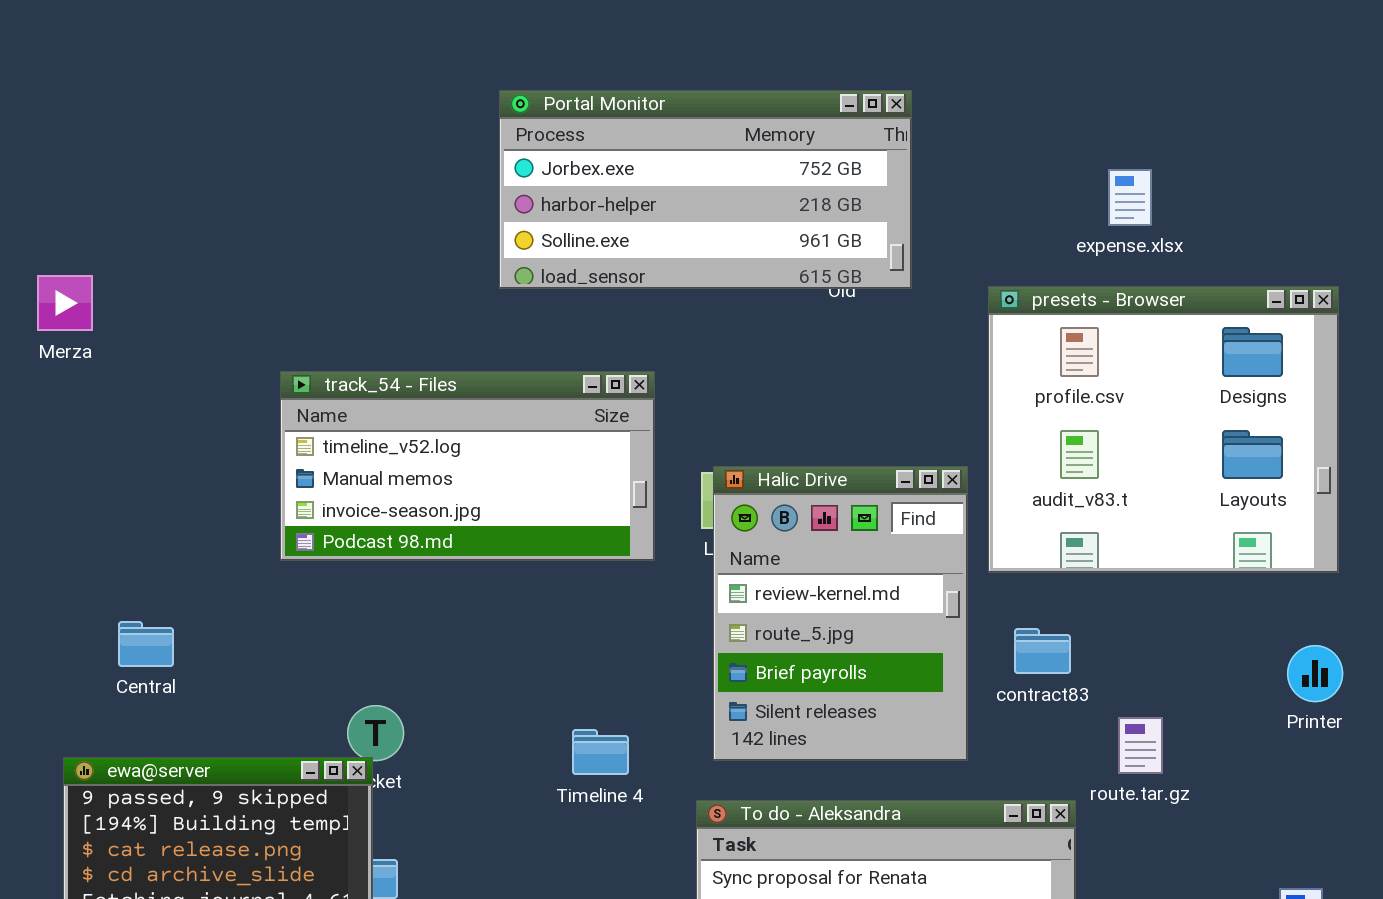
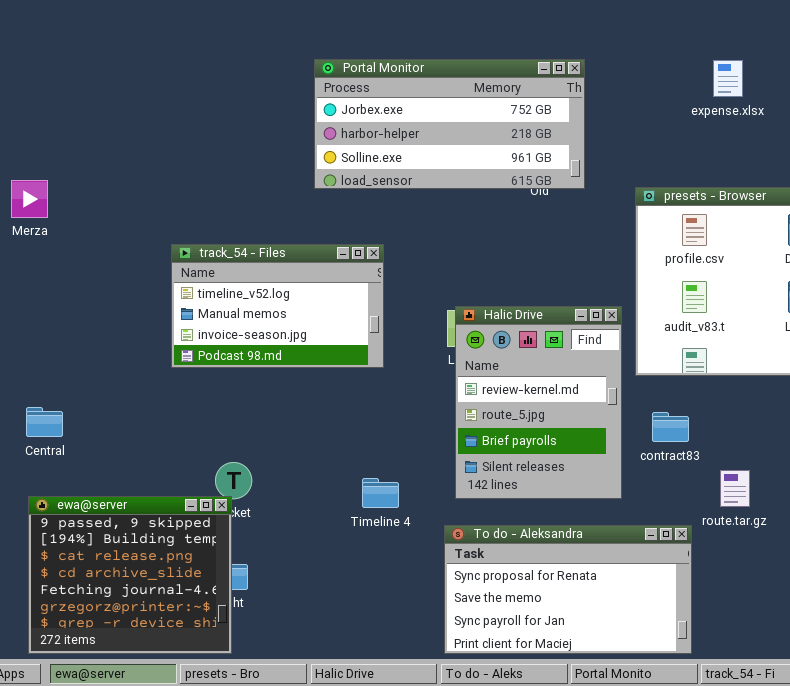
expense.xlsx: [1108,169,1152,226] -> [713,60,743,97], moved
track_54 - Files: [280,371,655,561] -> [171,244,384,368], resized
Central: [118,621,174,667] -> [26,407,63,437], moved

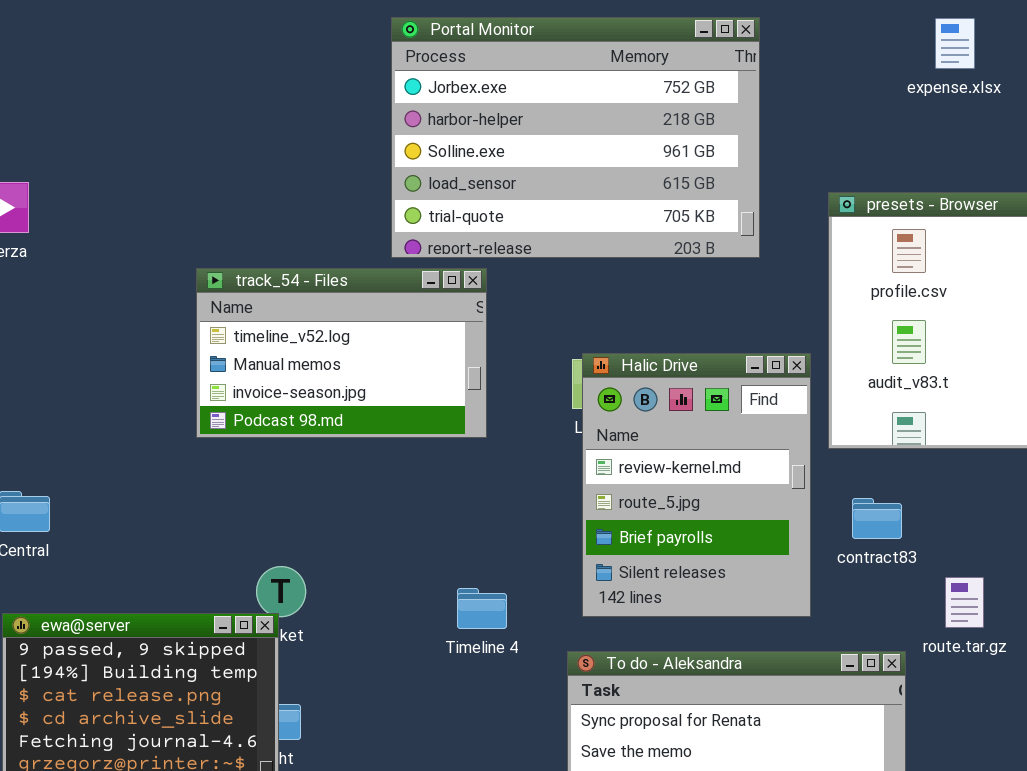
Portal Monitor: [314,59,585,189] -> [391,17,760,258], resized

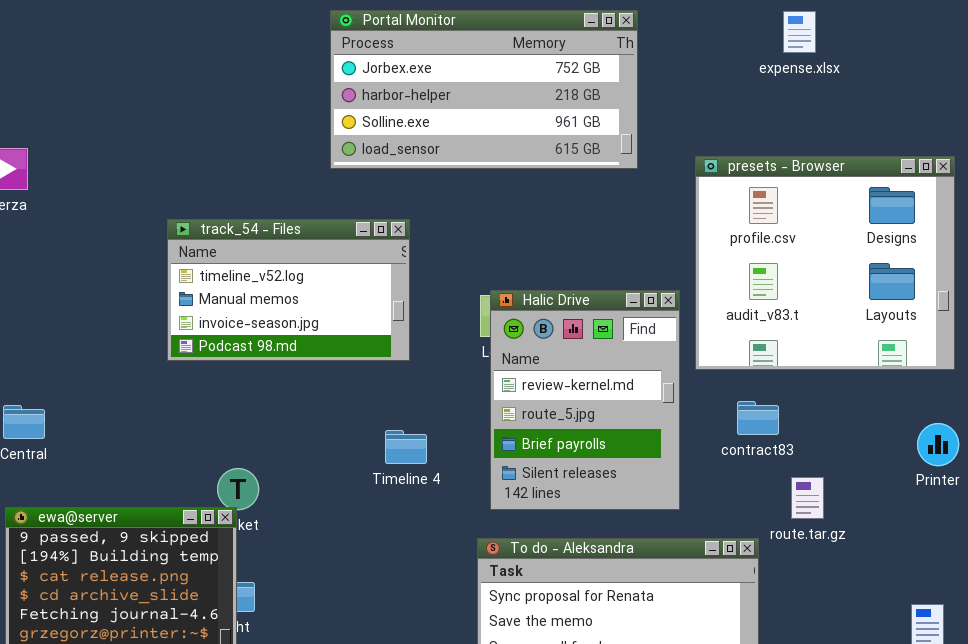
Portal Monitor: [391,17,760,258] -> [330,10,638,169], resized
contract83: [852,498,902,539] -> [737,401,779,435], moved
Timeline 4: [457,588,507,629] -> [385,430,427,464], moved

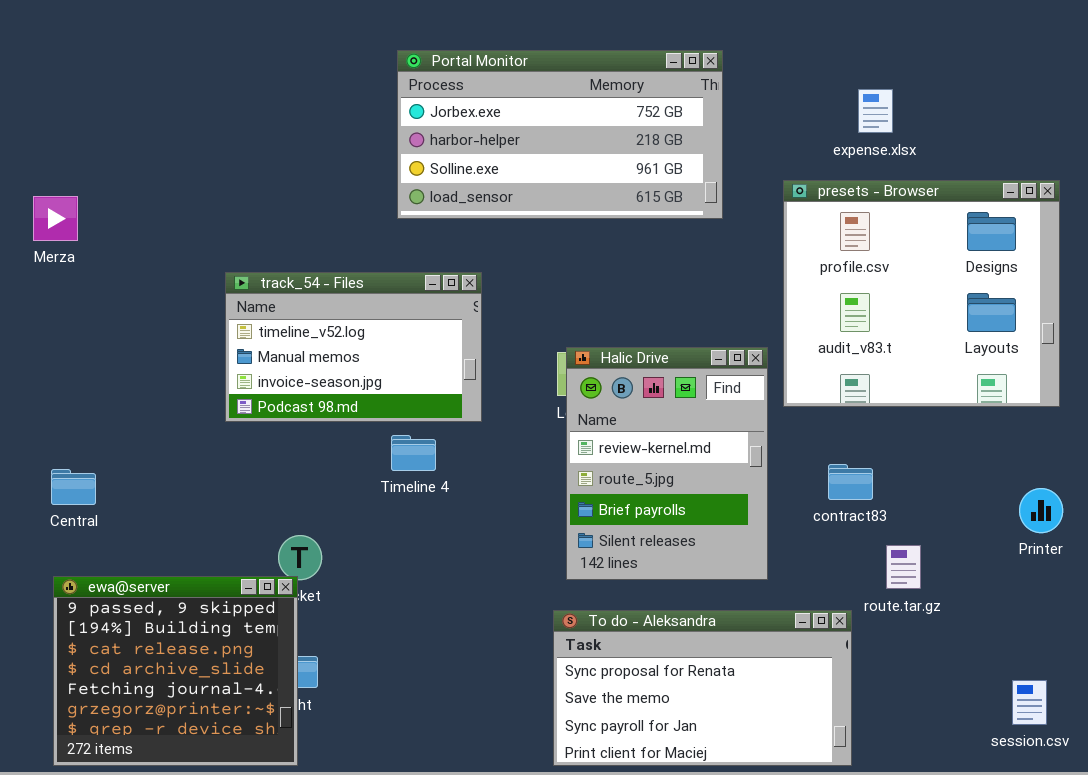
expense.xlsx: [783,11,816,53] -> [858,89,893,133], moved
presets - Browser: [695,156,955,370] -> [783,180,1060,407], moved
Timeline 4: [385,430,427,464] -> [391,435,436,471], moved

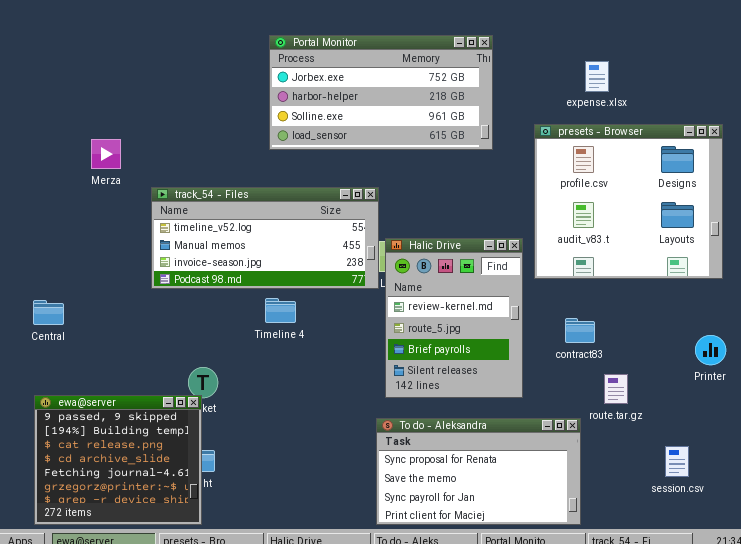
Merza: [33,196,78,241] -> [91,139,121,169], moved
track_54 - Files: [225,272,482,422] -> [151,187,379,289], resized
Central: [51,469,96,505] -> [33,300,64,325], moved
session.csv: [1012,680,1047,725] -> [665,446,689,477], moved

